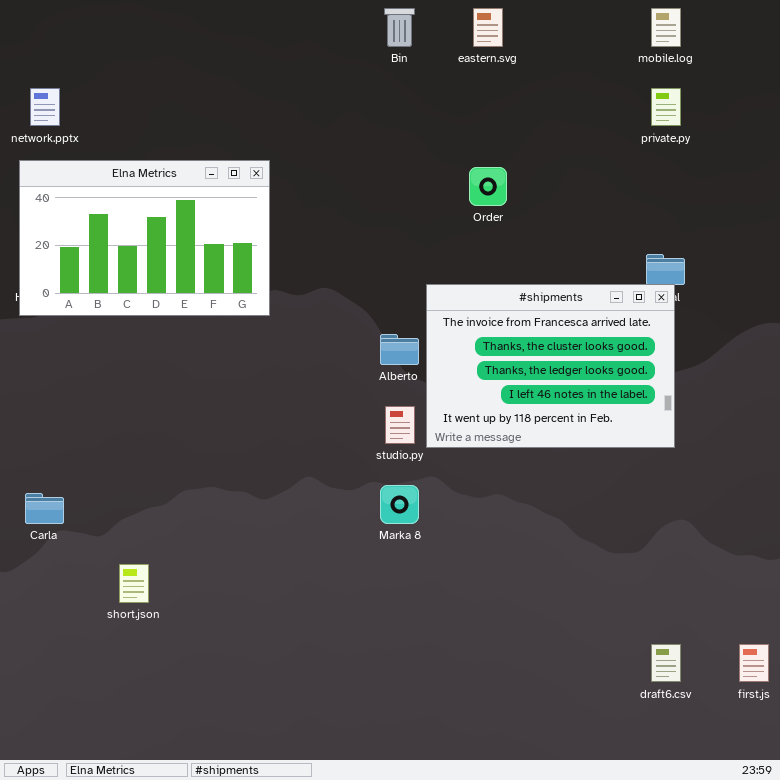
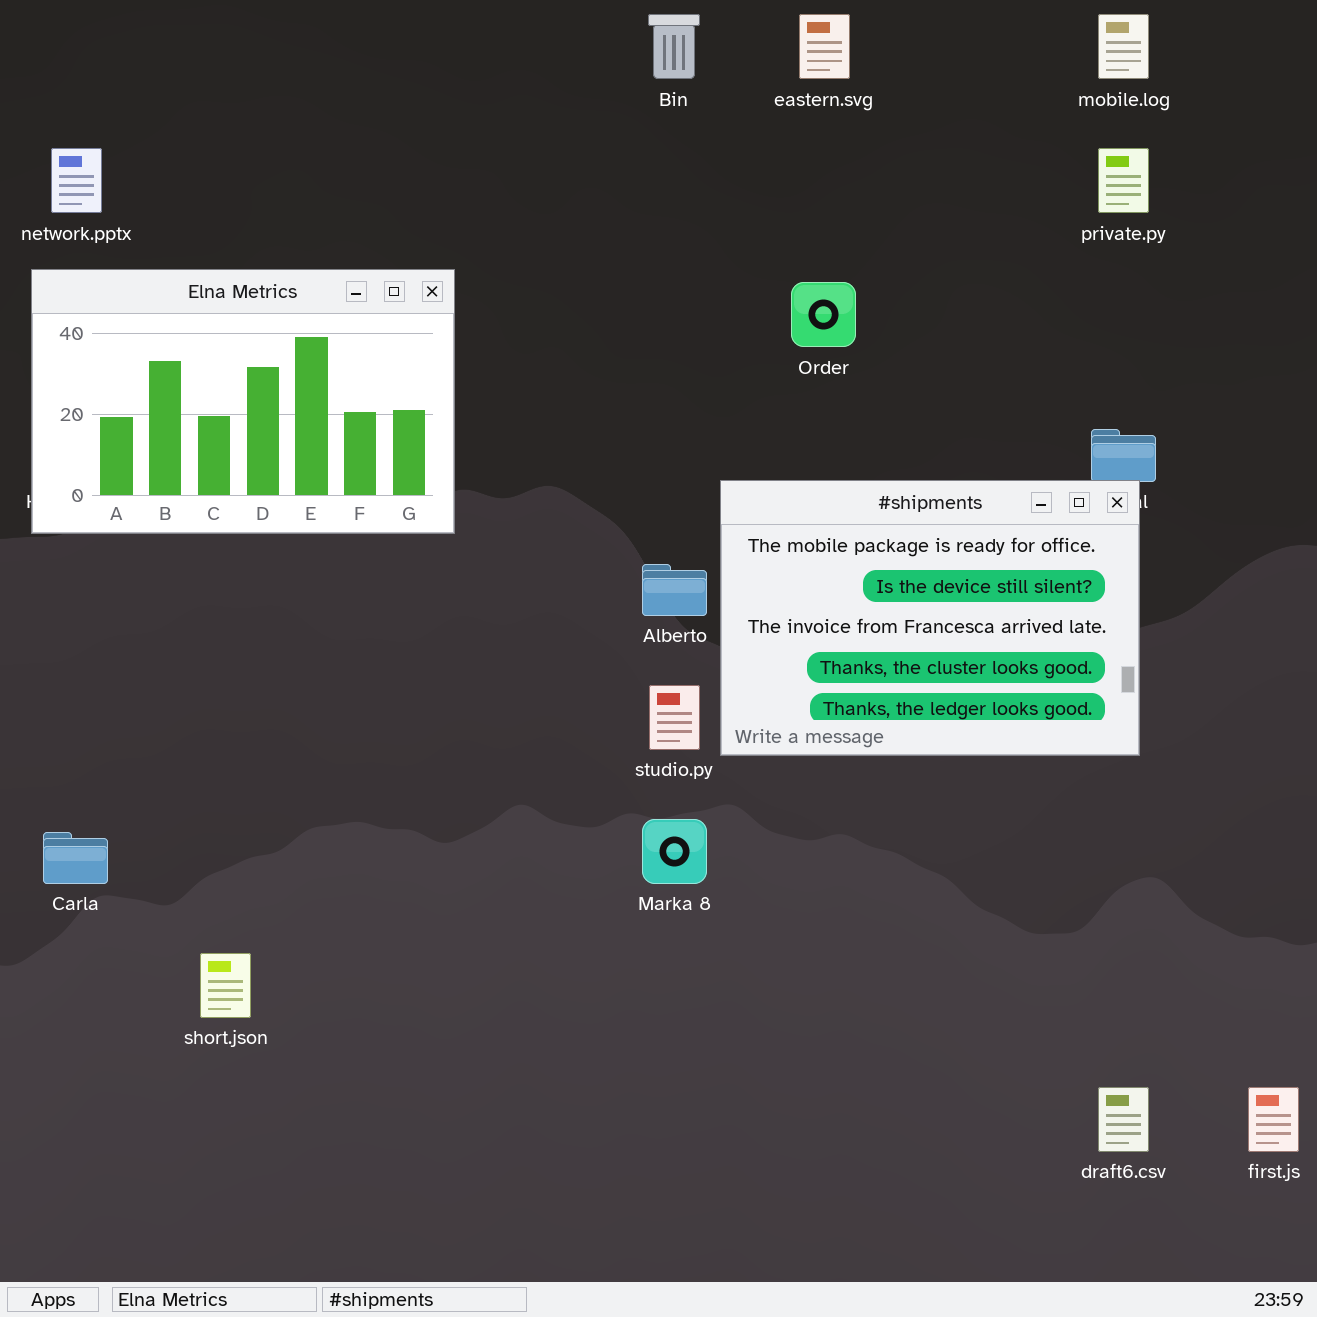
#shipments: [426,284,675,448] -> [720,480,1140,756], scrolled up 2 rows

